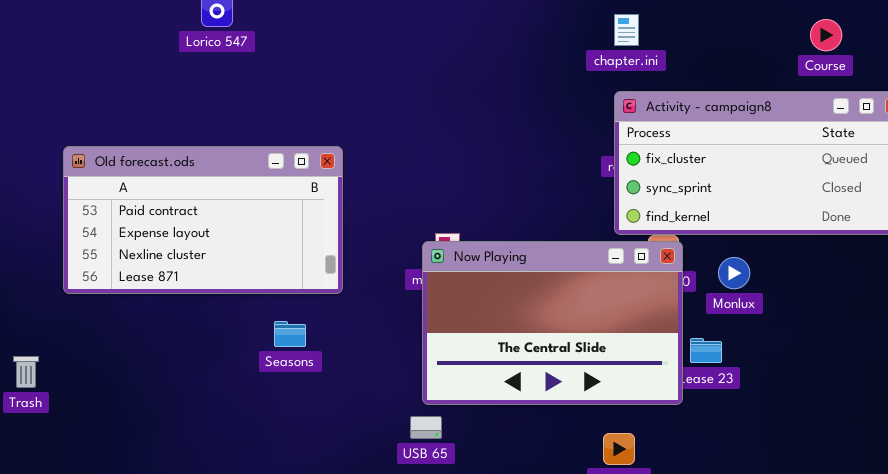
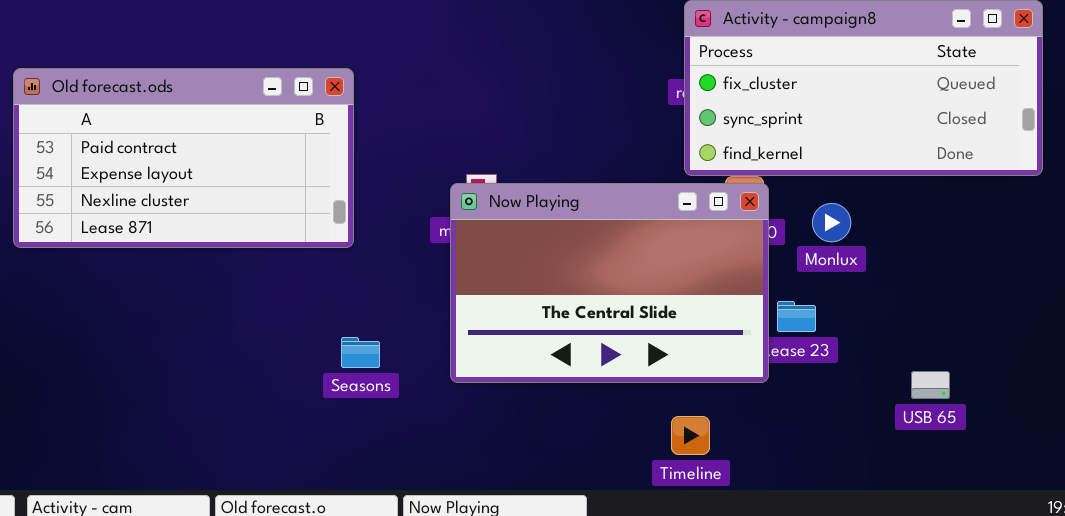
Seasons: [274,321,306,347] -> [341,337,380,368], moved
USB 65: [410,416,442,439] -> [911,371,950,399], moved

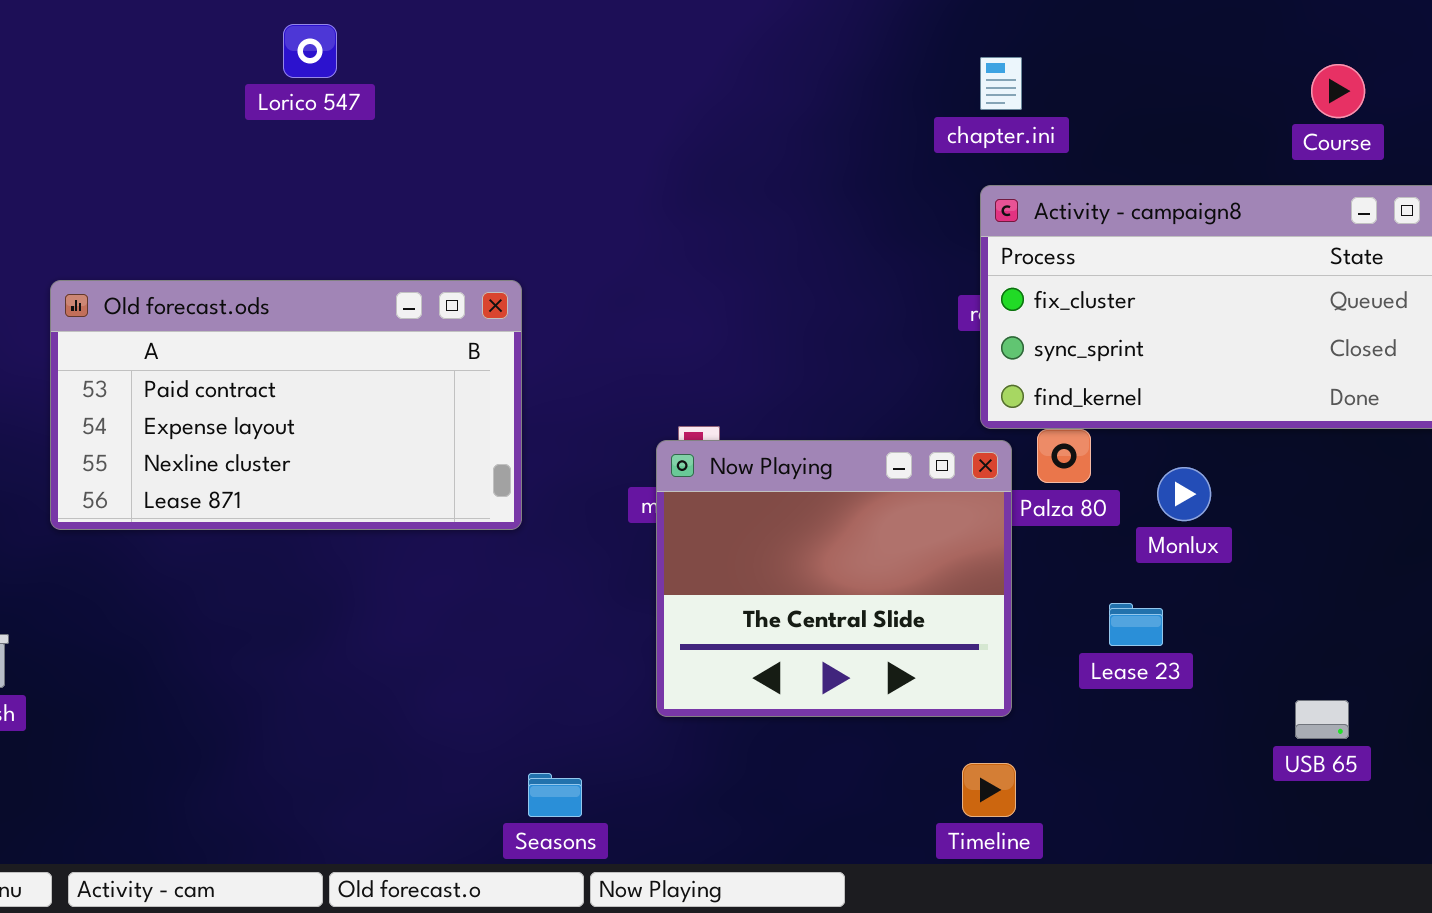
Now Playing: [450,183,769,383] -> [656,440,1012,717], resized
Seasons: [341,337,380,368] -> [528,773,582,817], moved

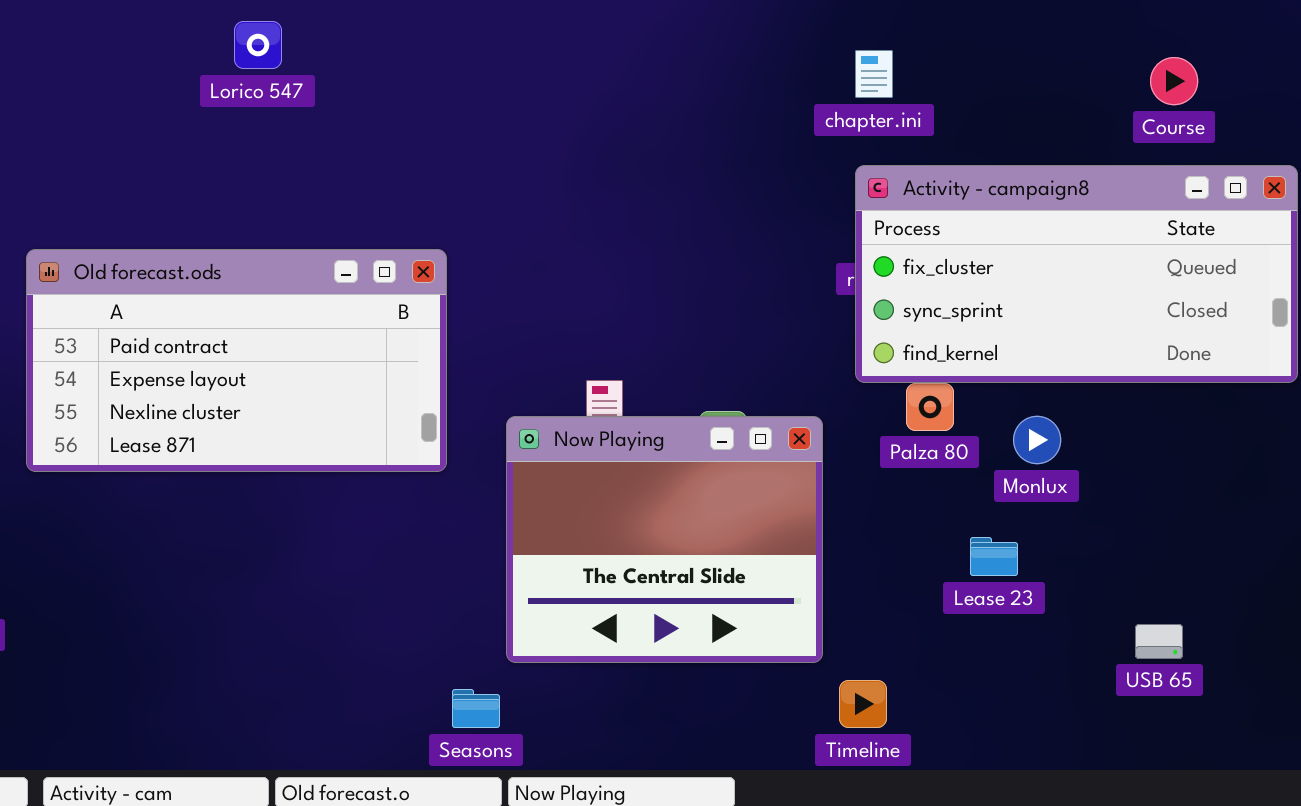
Now Playing: [656,440,1012,717] -> [506,416,823,663], moved

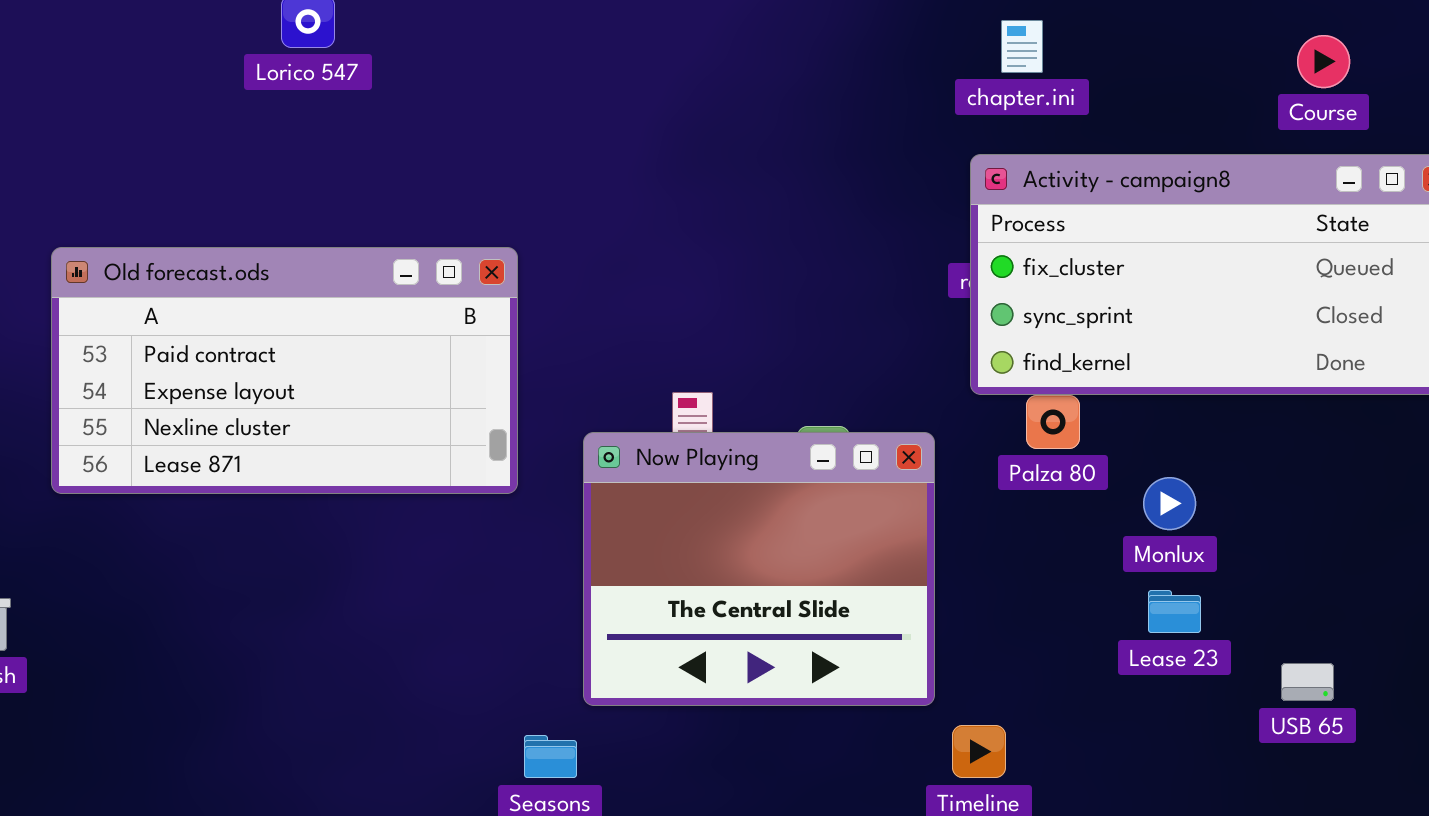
chapter.ini: [855,50,893,98] -> [1001,20,1043,73], moved
Monlux: [1013,416,1061,464] -> [1143,477,1196,530], moved
Lease 23: [970,537,1018,576] -> [1148,590,1201,633], moved

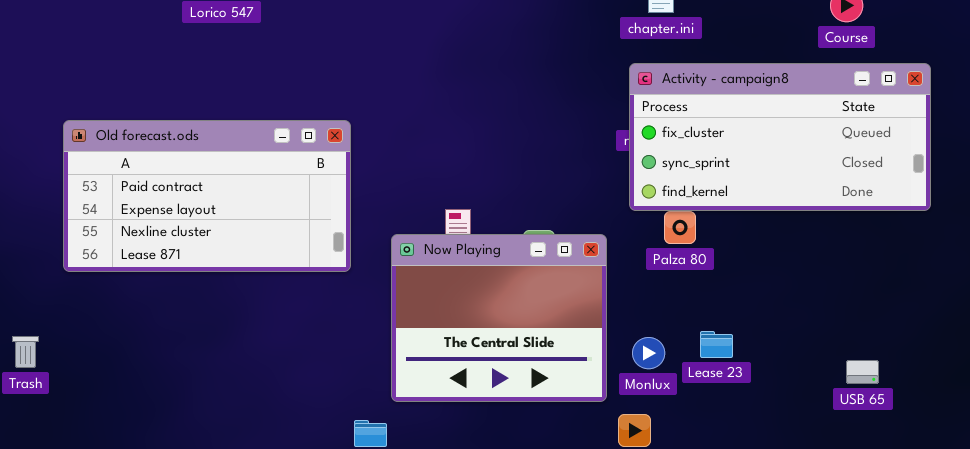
Monlux: [1143,477,1196,530] -> [632,337,665,369], moved
Lease 23: [1148,590,1201,633] -> [700,331,733,358], moved
USB 65: [1281,663,1334,701] -> [846,360,879,384], moved

